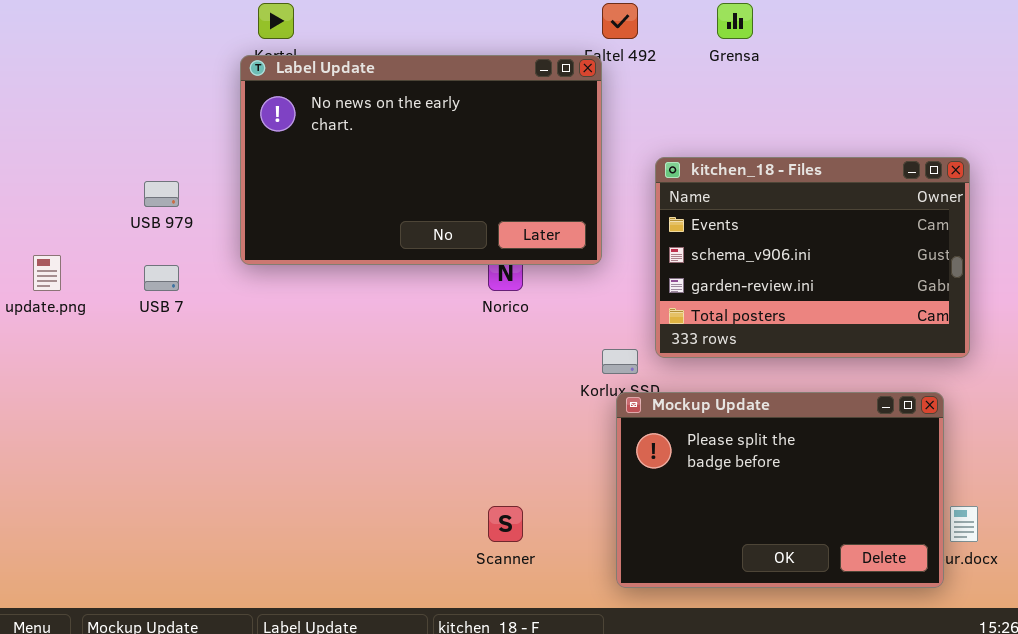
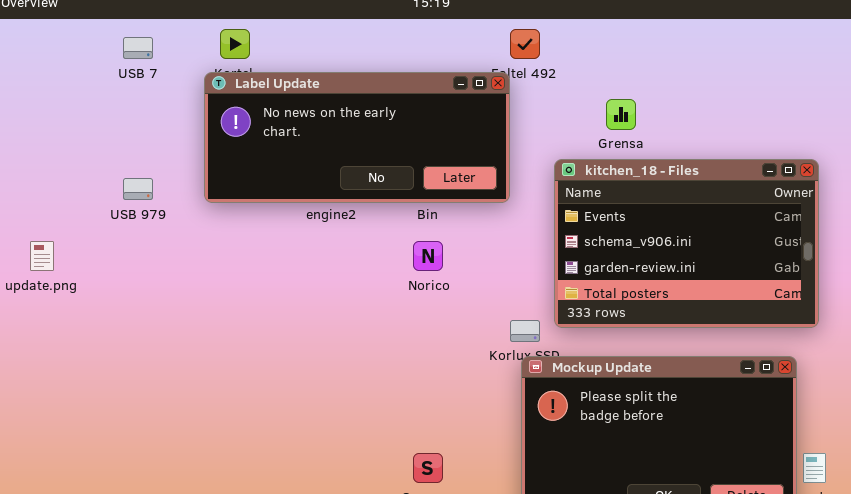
Grensa: [717,3,753,39] -> [606,99,636,130], moved
Label Update: [240,55,602,265] -> [204,72,510,203], resized
USB 7: [144,265,179,291] -> [123,37,153,59], moved

